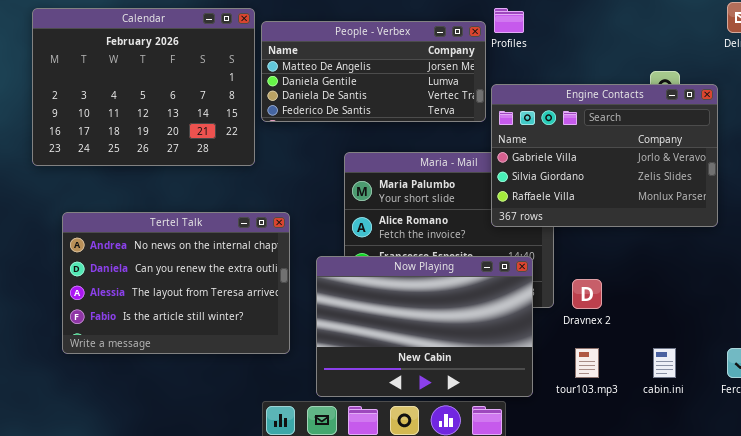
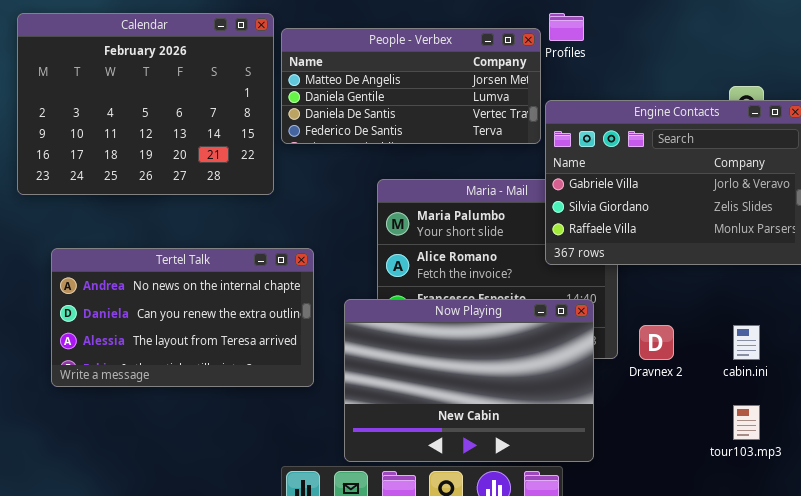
Tertel Talk: [62,212,290,354] -> [51,248,314,387], resized
tour103.mp3: [575,348,599,378] -> [733,405,760,440], moved
cabin.ini: [653,348,676,378] -> [733,325,760,360], moved

